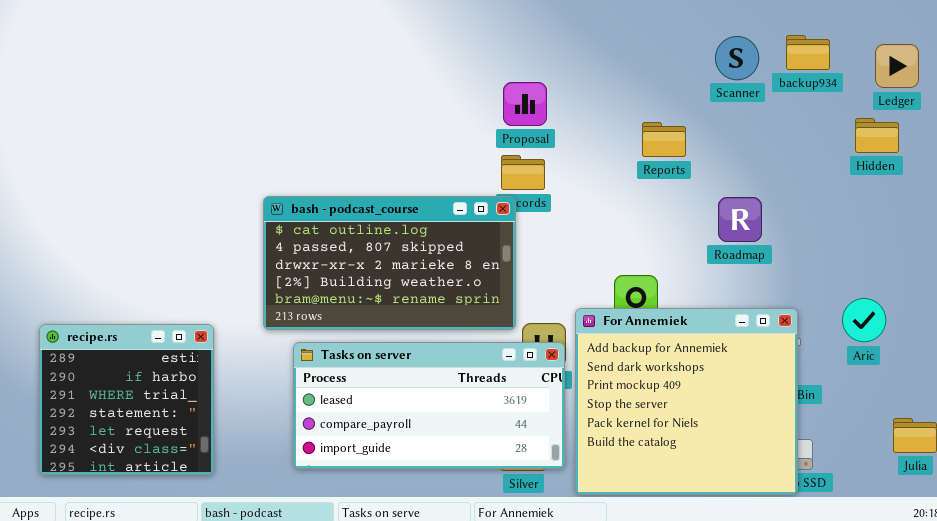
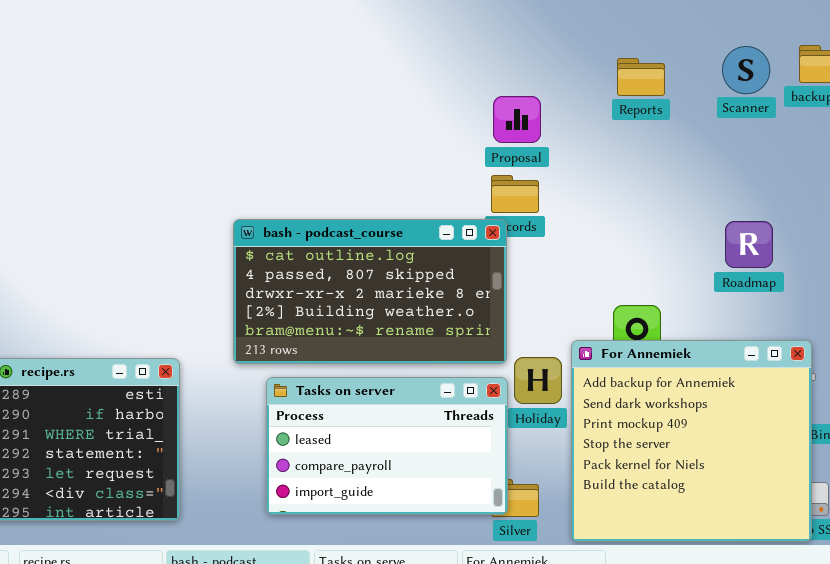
Reports: [642,122,686,157] -> [617,58,665,96], moved
Tasks on server: [293,342,565,469] -> [266,377,508,515], resized

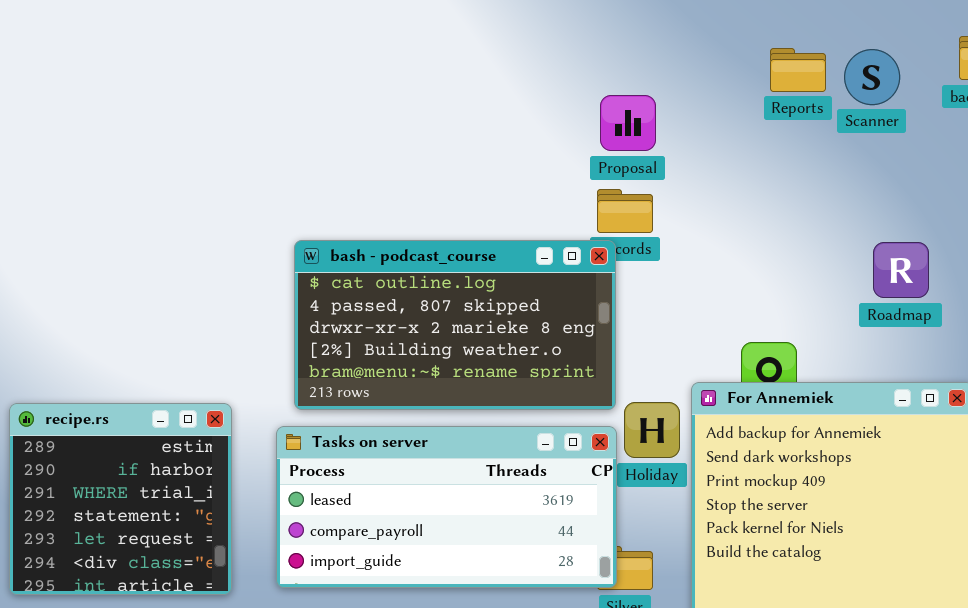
Scanner: [722,46,770,94] -> [844,49,900,105], moved
Reports: [617,58,665,96] -> [770,48,826,92], moved
Tasks on server: [266,377,508,515] -> [276,426,617,588], resized

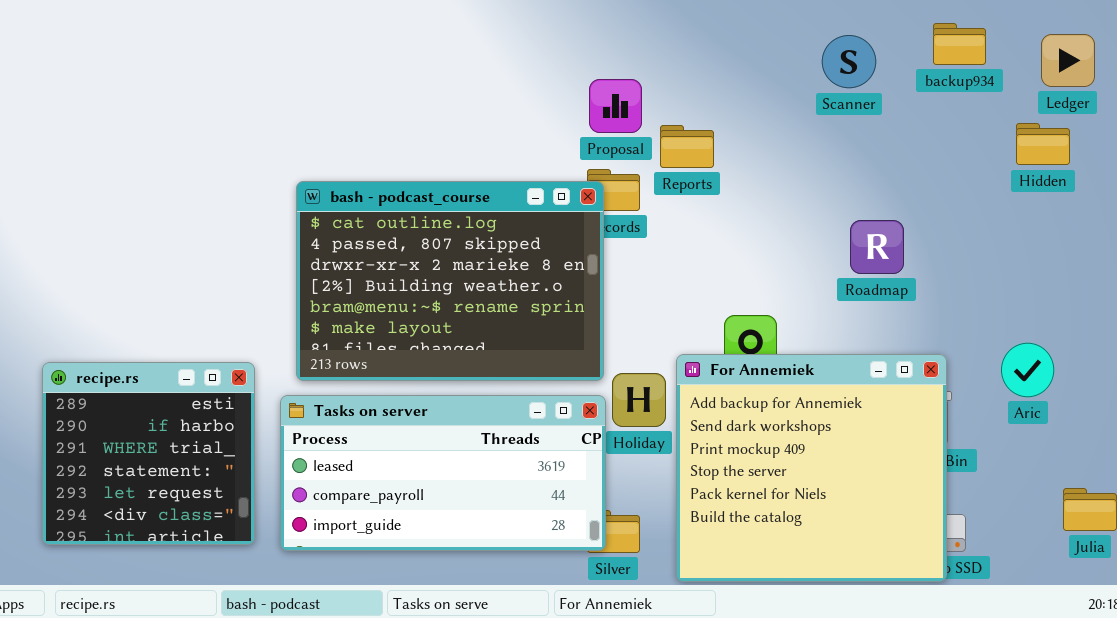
Reports: [770,48,826,92] -> [660,125,714,168], moved
bash - podcast_course: [294,240,616,410] -> [296,181,604,381], resized
recipe.rs: [9,403,232,595] -> [42,362,255,545], moved

